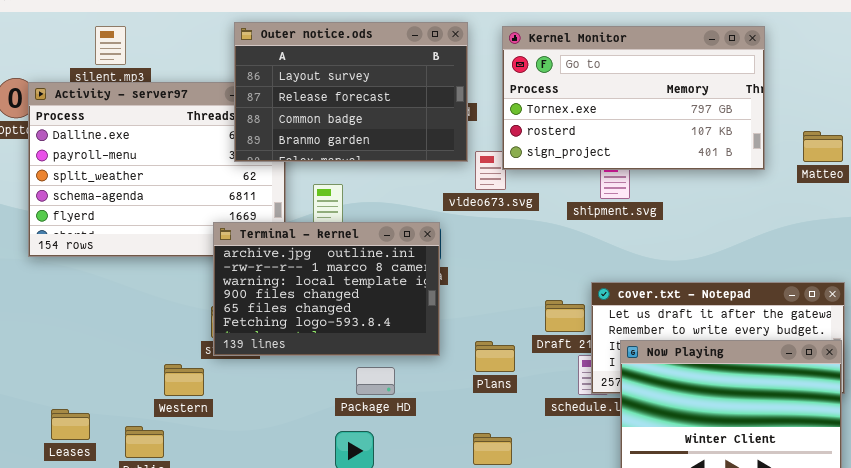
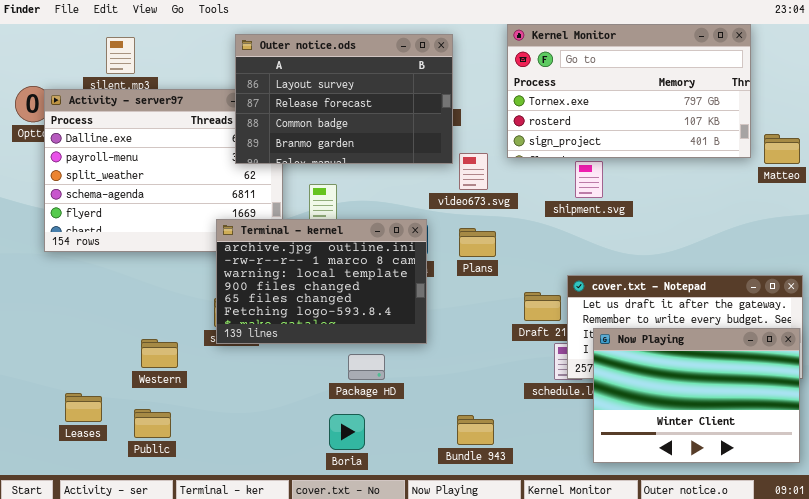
Kernel Monitor: [502,26,765,170] -> [507,24,751,158], moved
Plans: [475,341,515,372] -> [459,228,496,257], moved
Western: [164,364,204,396] -> [141,339,178,368], moved

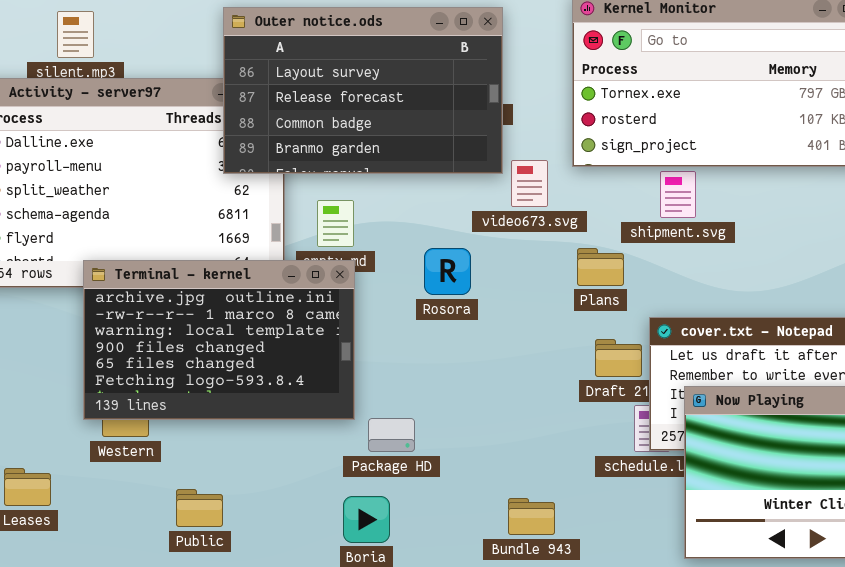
Terminal - kernel: [216,219,427,344] -> [83,260,355,420], moved
Plans: [459,228,496,257] -> [577,248,624,286], moved
Public: [134,409,171,438] -> [176,489,223,527], moved

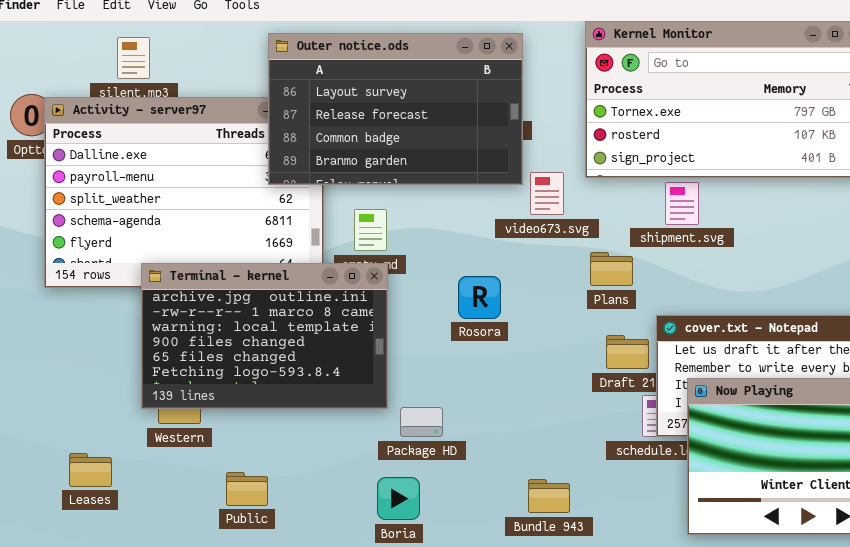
Rosora: [424,248,471,295] -> [458,276,501,319], moved

